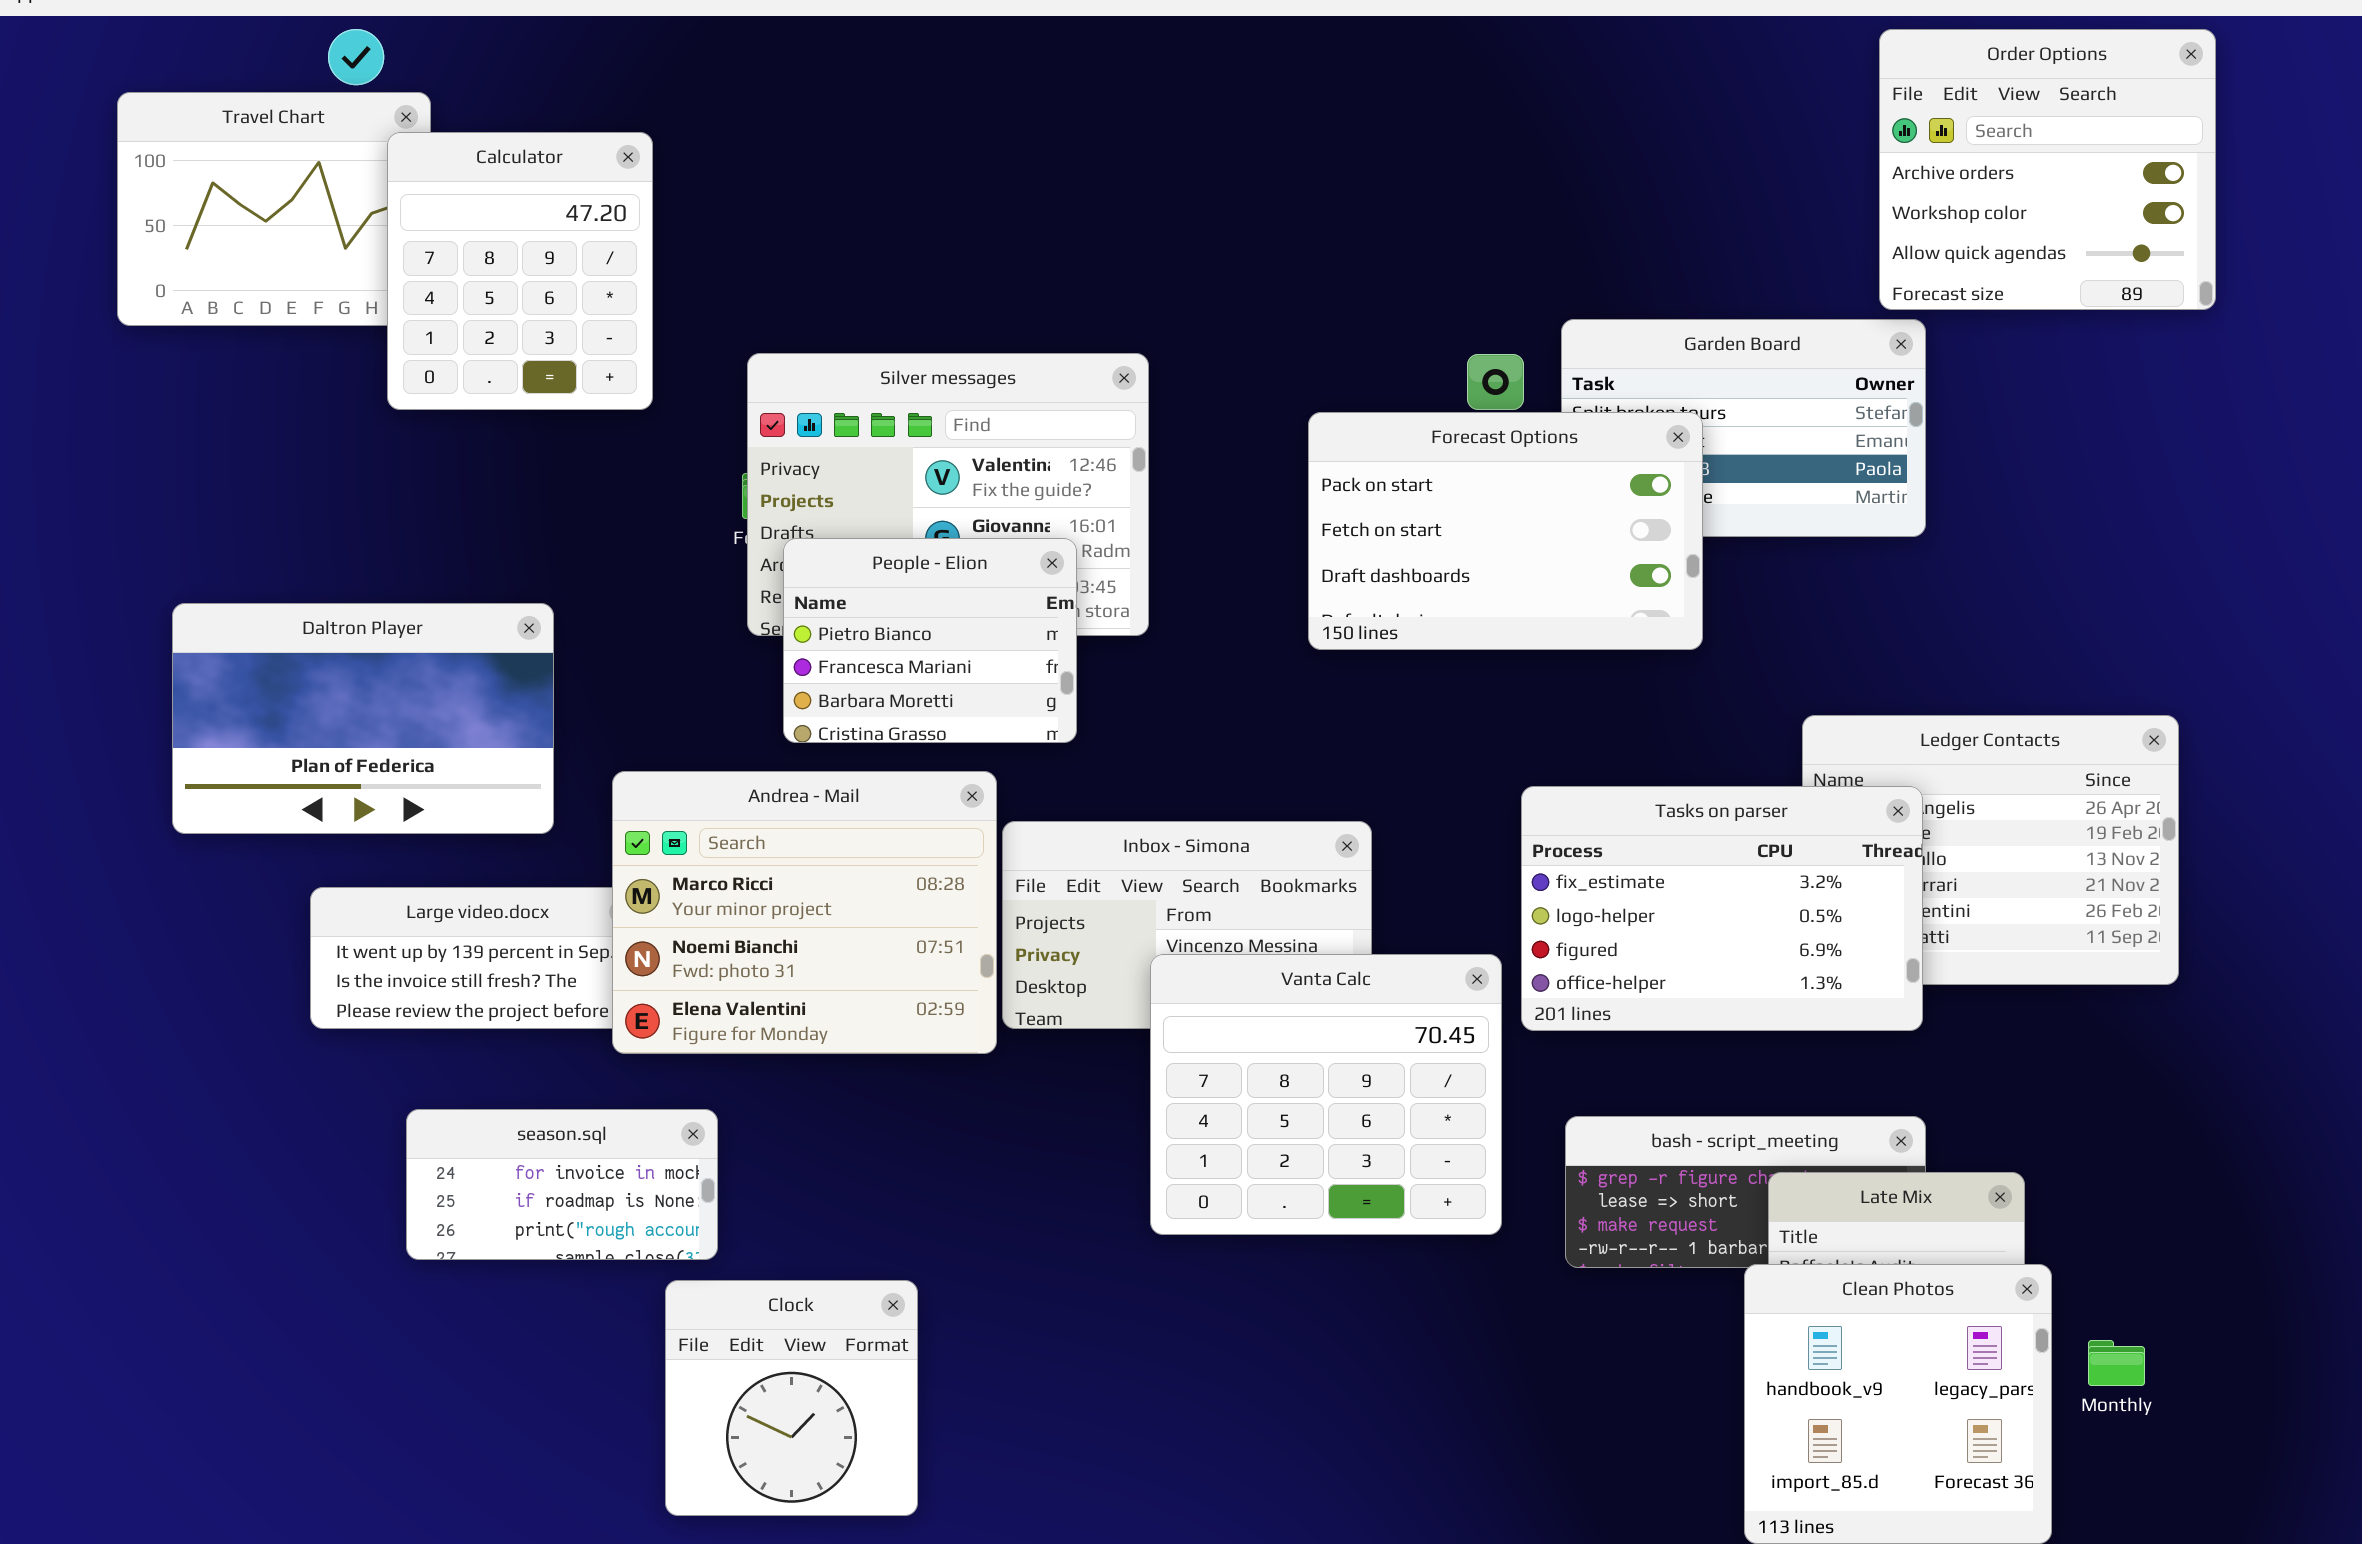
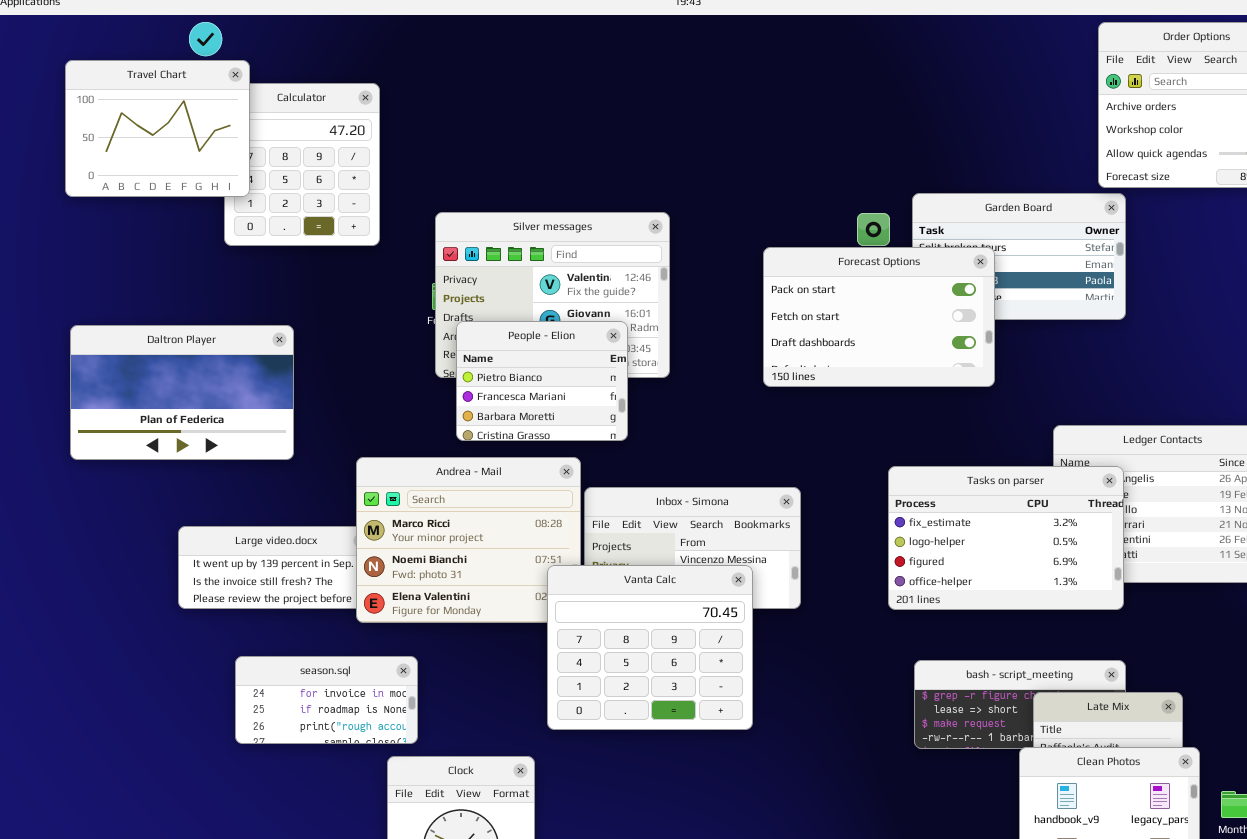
Travel Chart: [117,92,431,326] -> [65,60,250,197], raised
Daltron Player: [172,603,554,834] -> [70,325,294,460], moved
Vanta Calc: [1150,954,1502,1235] -> [547,565,753,730], moved

